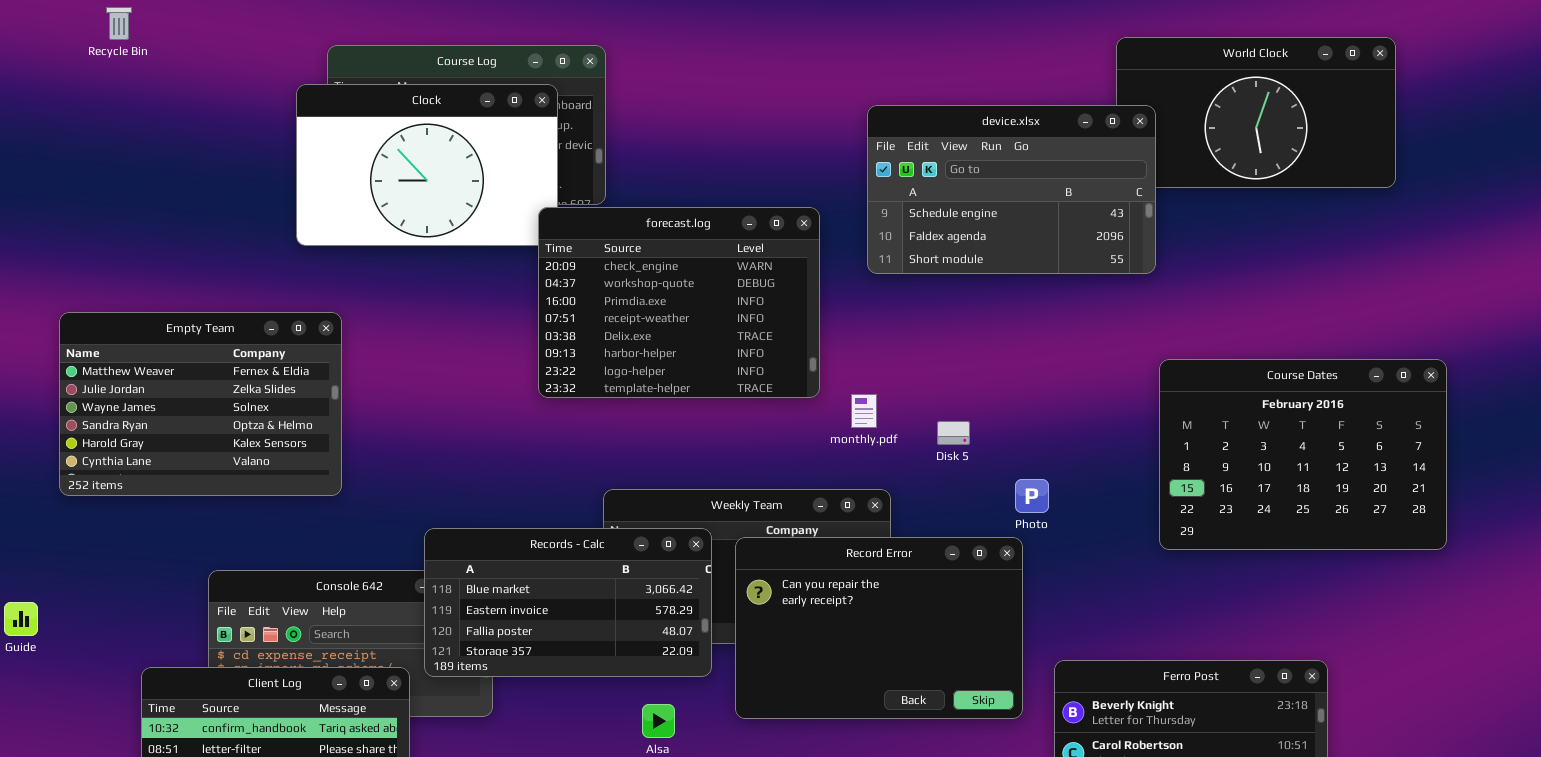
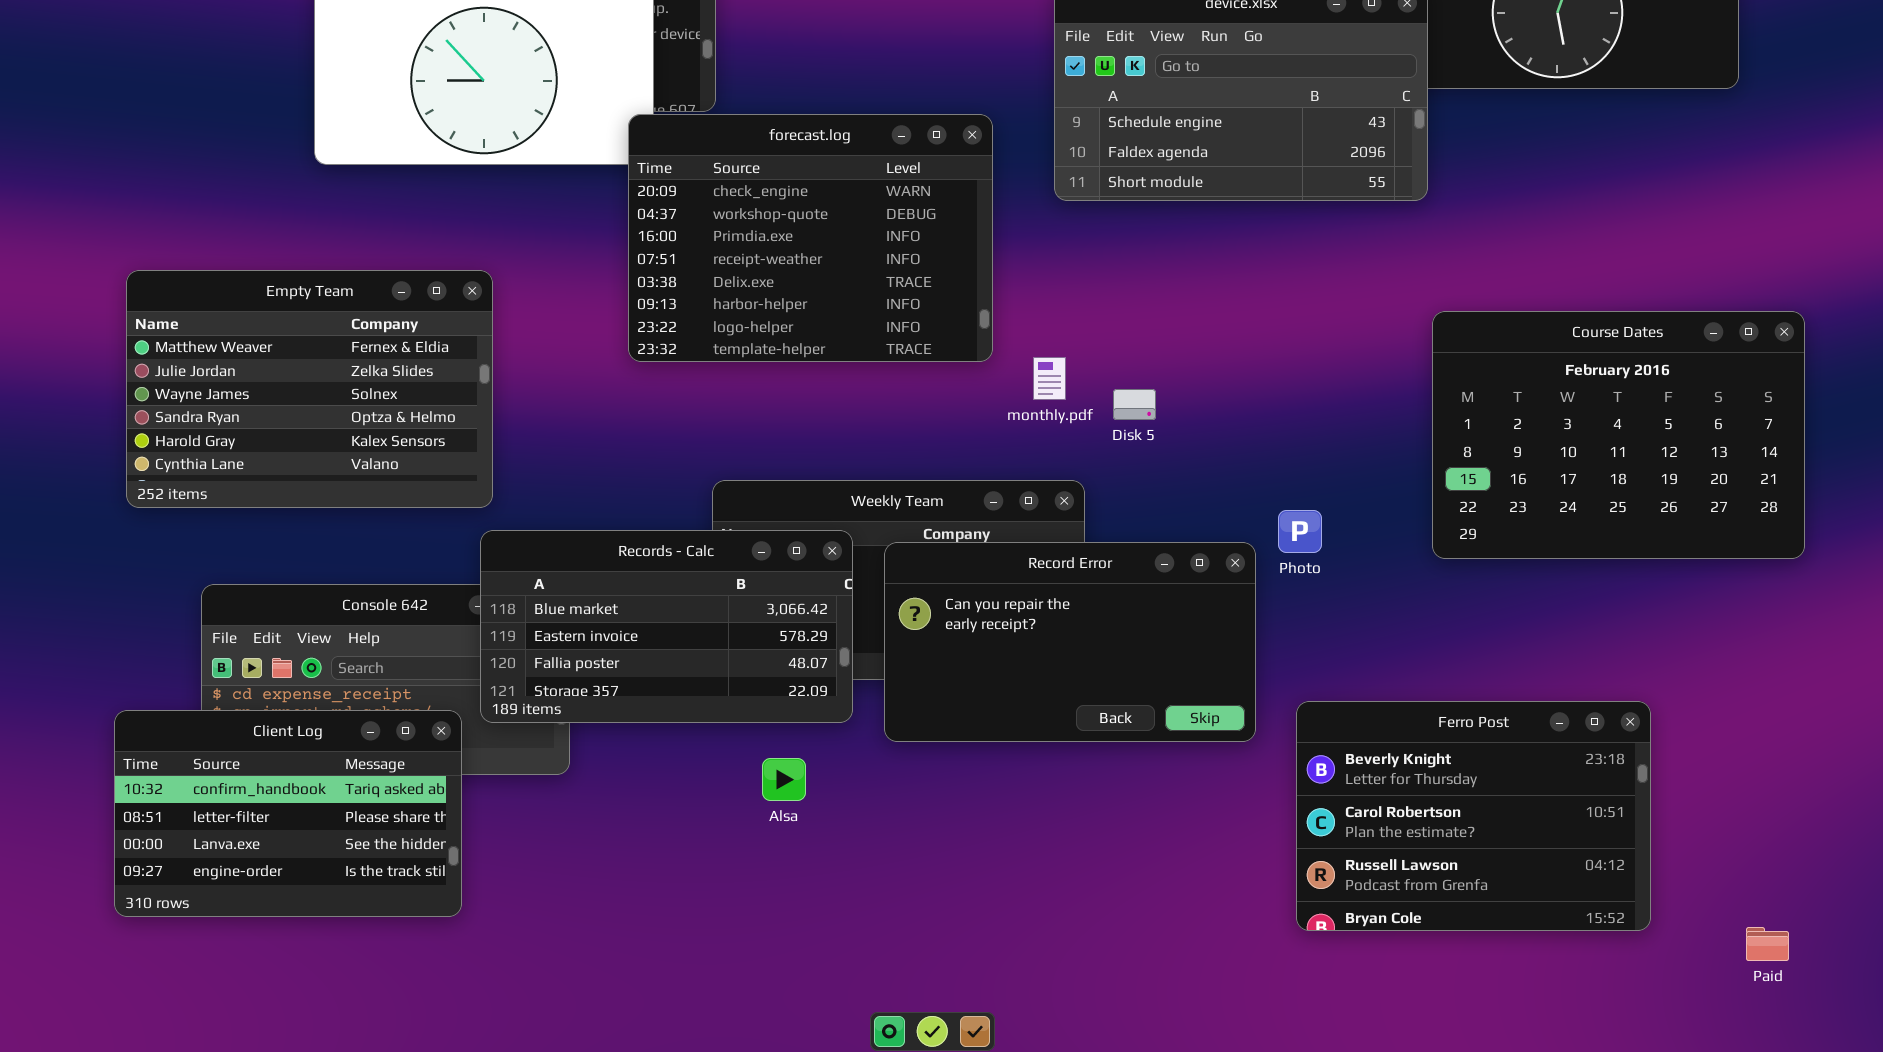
Empty Team: [59,312,342,496] -> [126,270,493,508], moved
Disk 5: [937,421,970,445] -> [1113,389,1156,420], moved
Photo: [1015,479,1049,513] -> [1278,510,1322,553], moved
Record Error: [735,537,1023,719] -> [884,542,1256,742], resized

